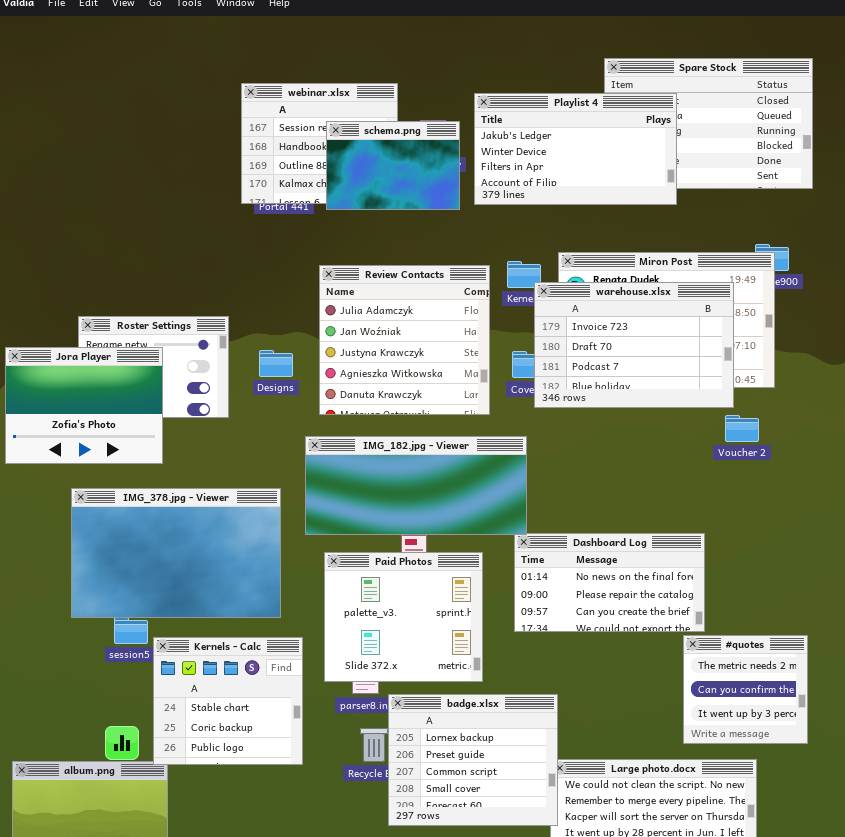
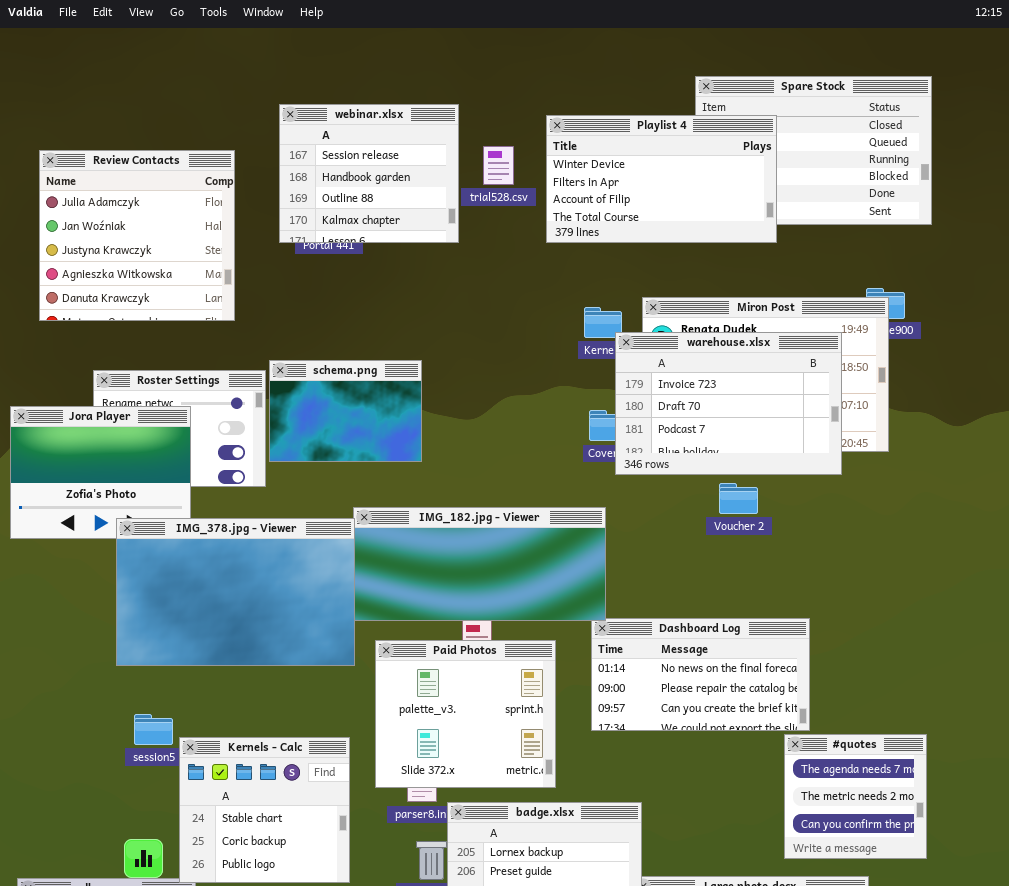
Playlist 4: [474,93,677,205] -> [546,115,777,243], scrolled down 1 row
schema.png: [326,121,460,210] -> [269,360,422,462], moved
Review Contacts: [319,265,490,415] -> [39,150,235,321], moved
Voucher 2: [725,415,759,442] -> [719,483,758,514], moved
IMG_378.jpg - Viewer: [71,488,281,618] -> [116,518,355,666], moved
#quotes: [683,635,808,744] -> [784,734,927,859], scrolled up 1 row

